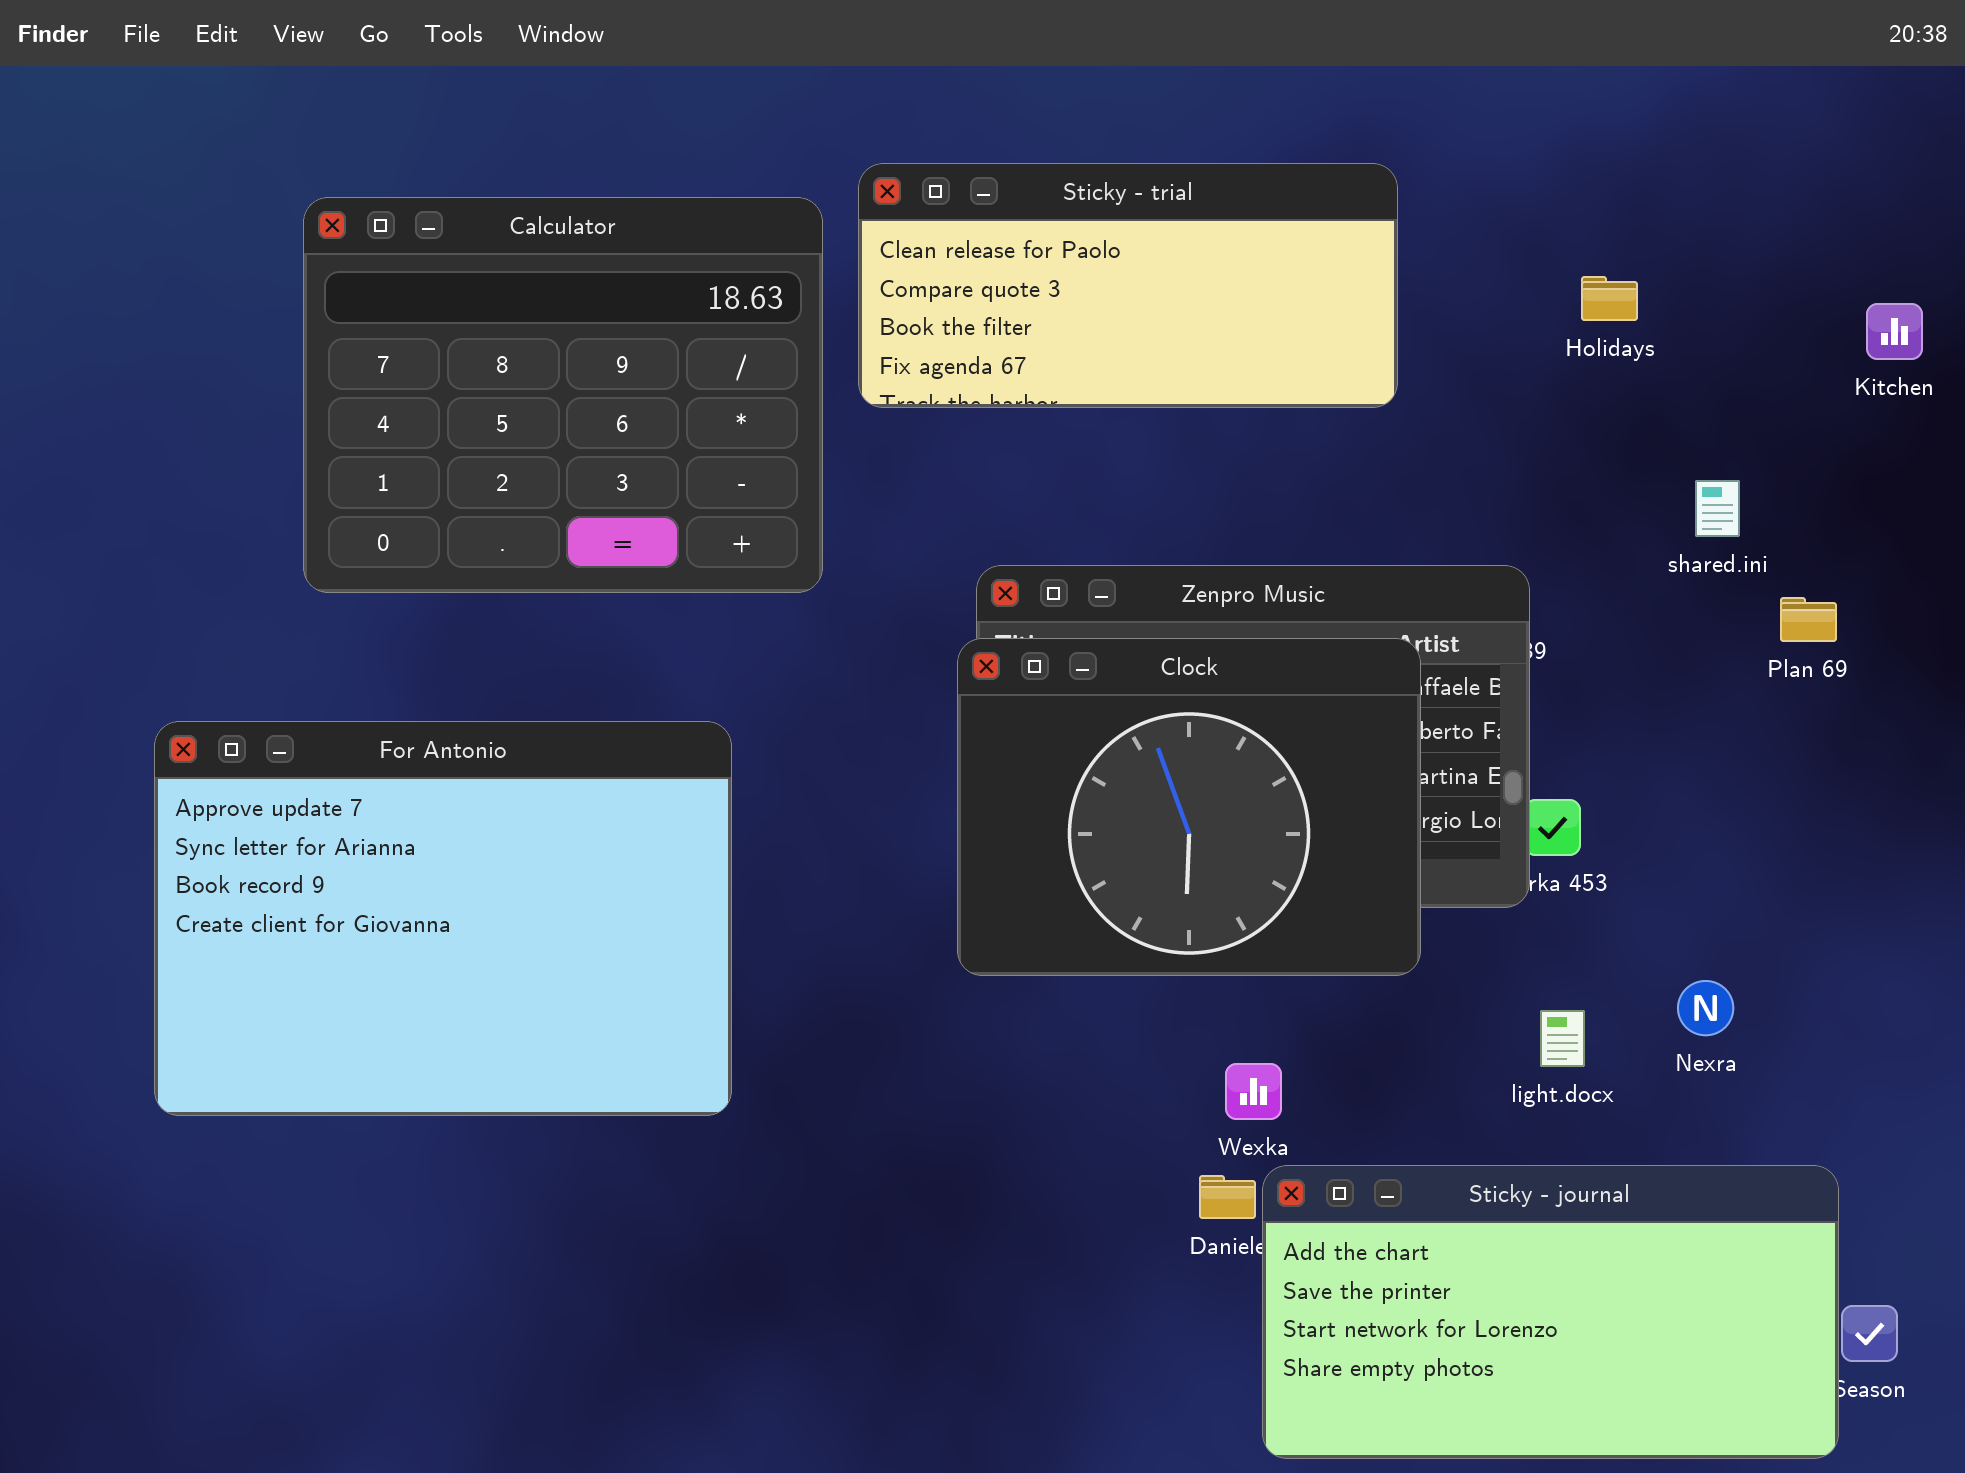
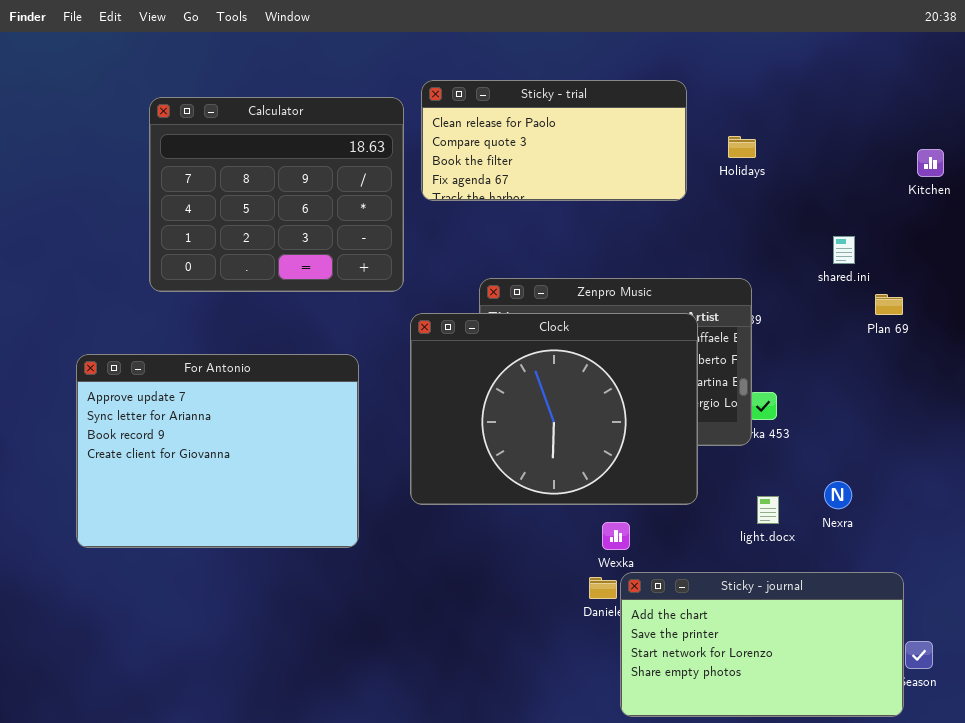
Holidays: [1581,276,1638,321] -> [728,136,756,158], moved
Clock: [957,638,1421,976] -> [410,313,698,505], resized

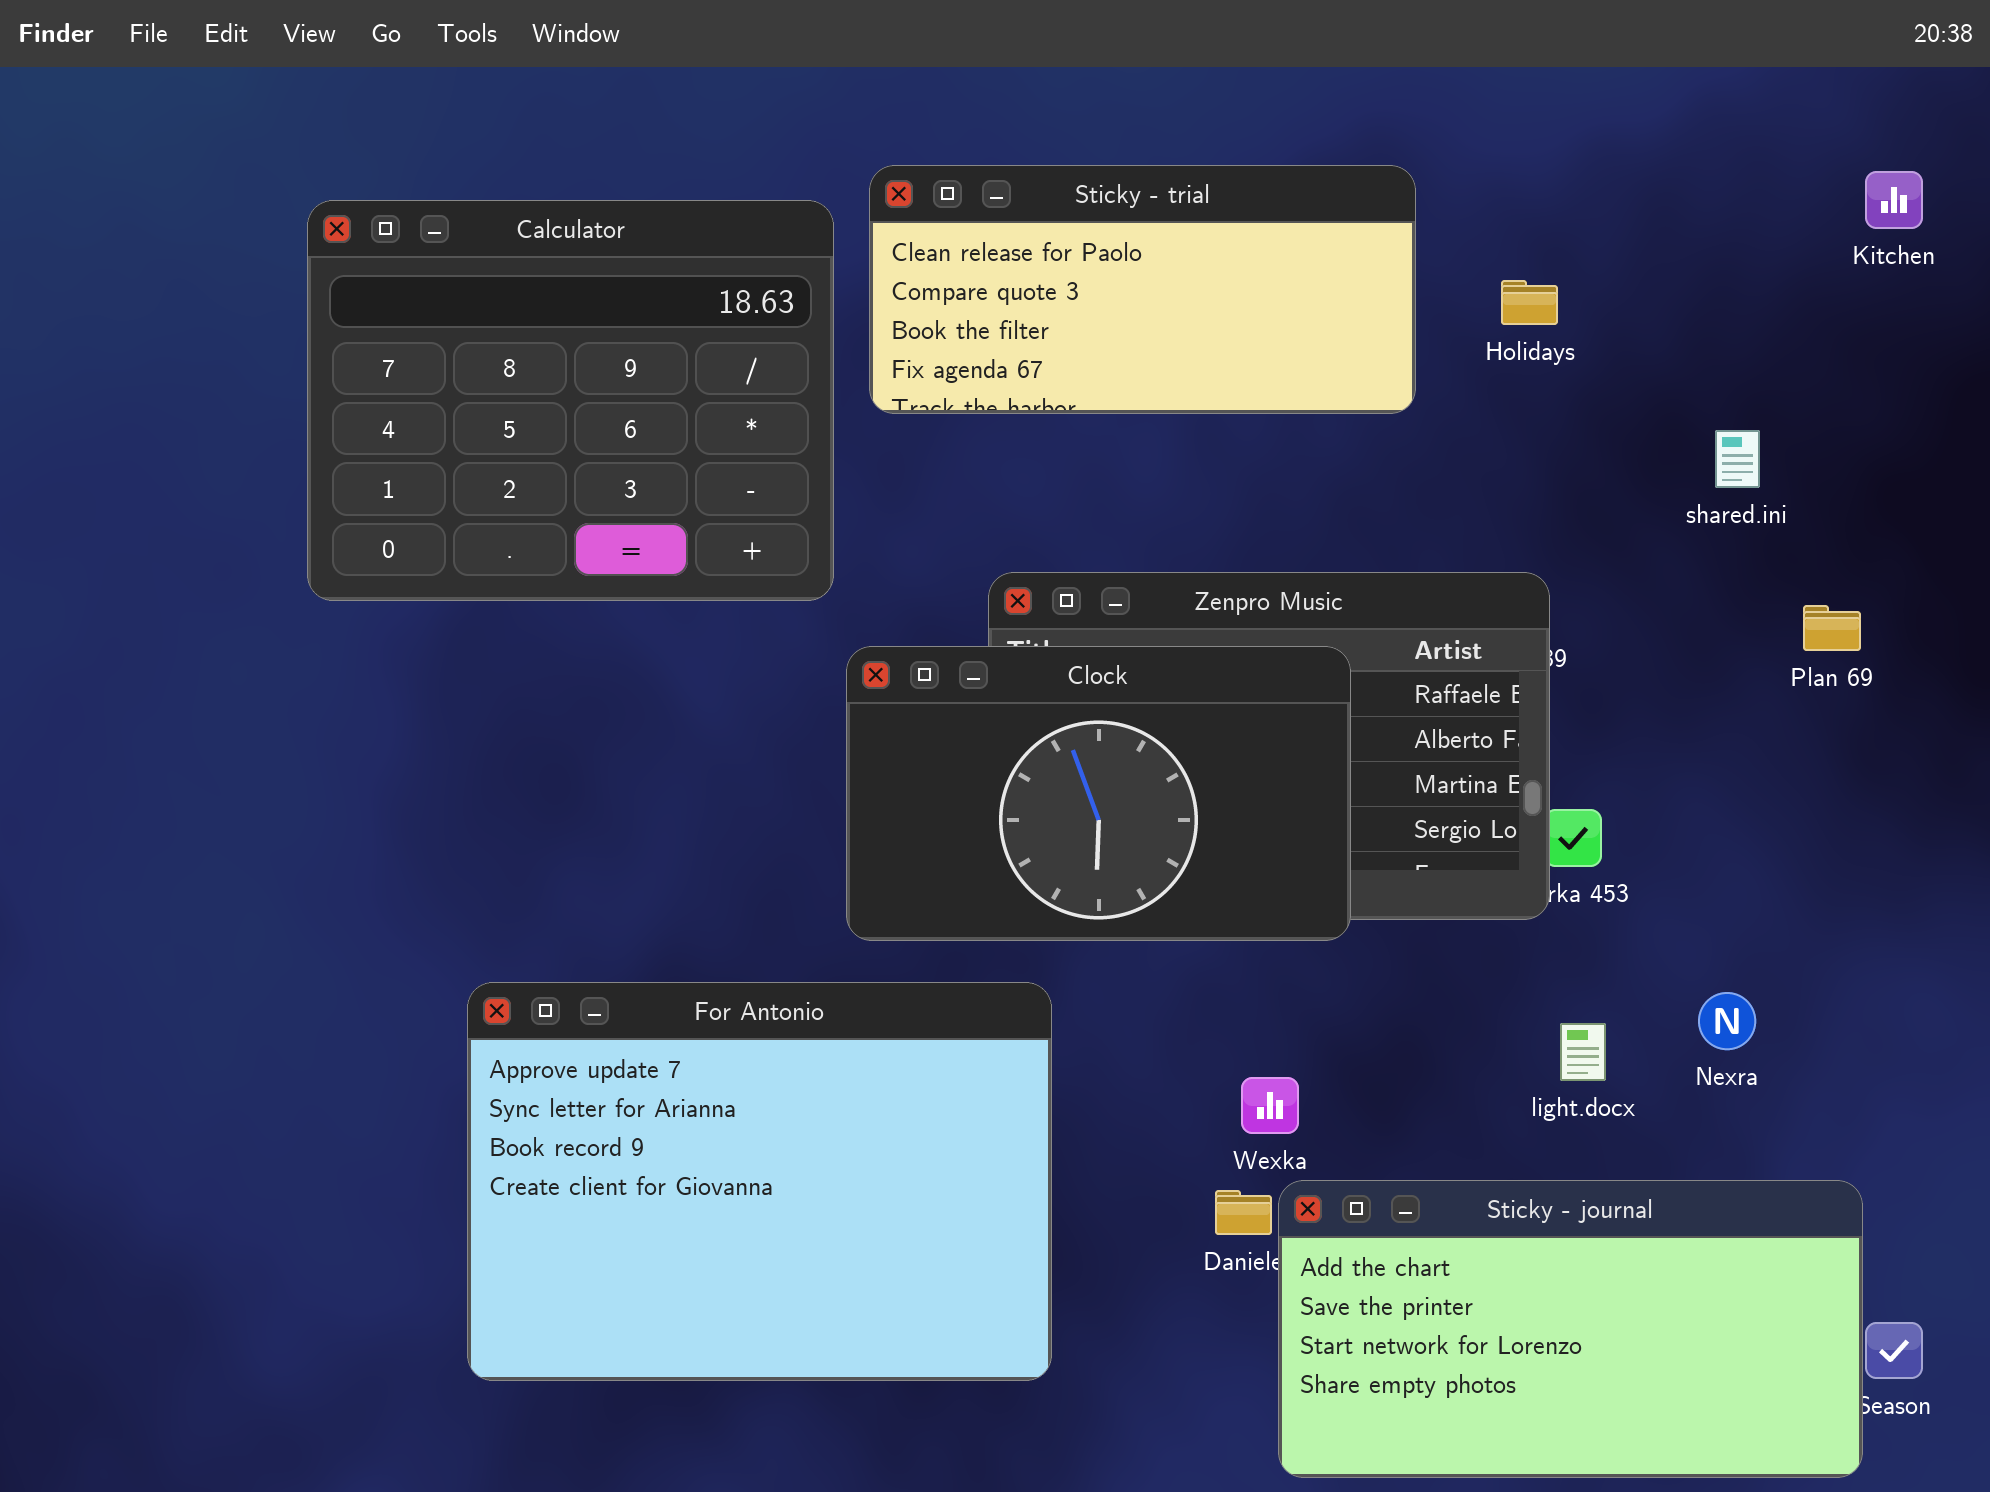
Kitchen: [917,149,944,177] -> [1865,171,1923,229], moved
shared.ini: [833,236,855,264] -> [1715,430,1760,488], moved
Clock: [410,313,698,505] -> [846,646,1351,941], resized
For Antonio: [76,354,359,548] -> [467,982,1052,1381], moved

